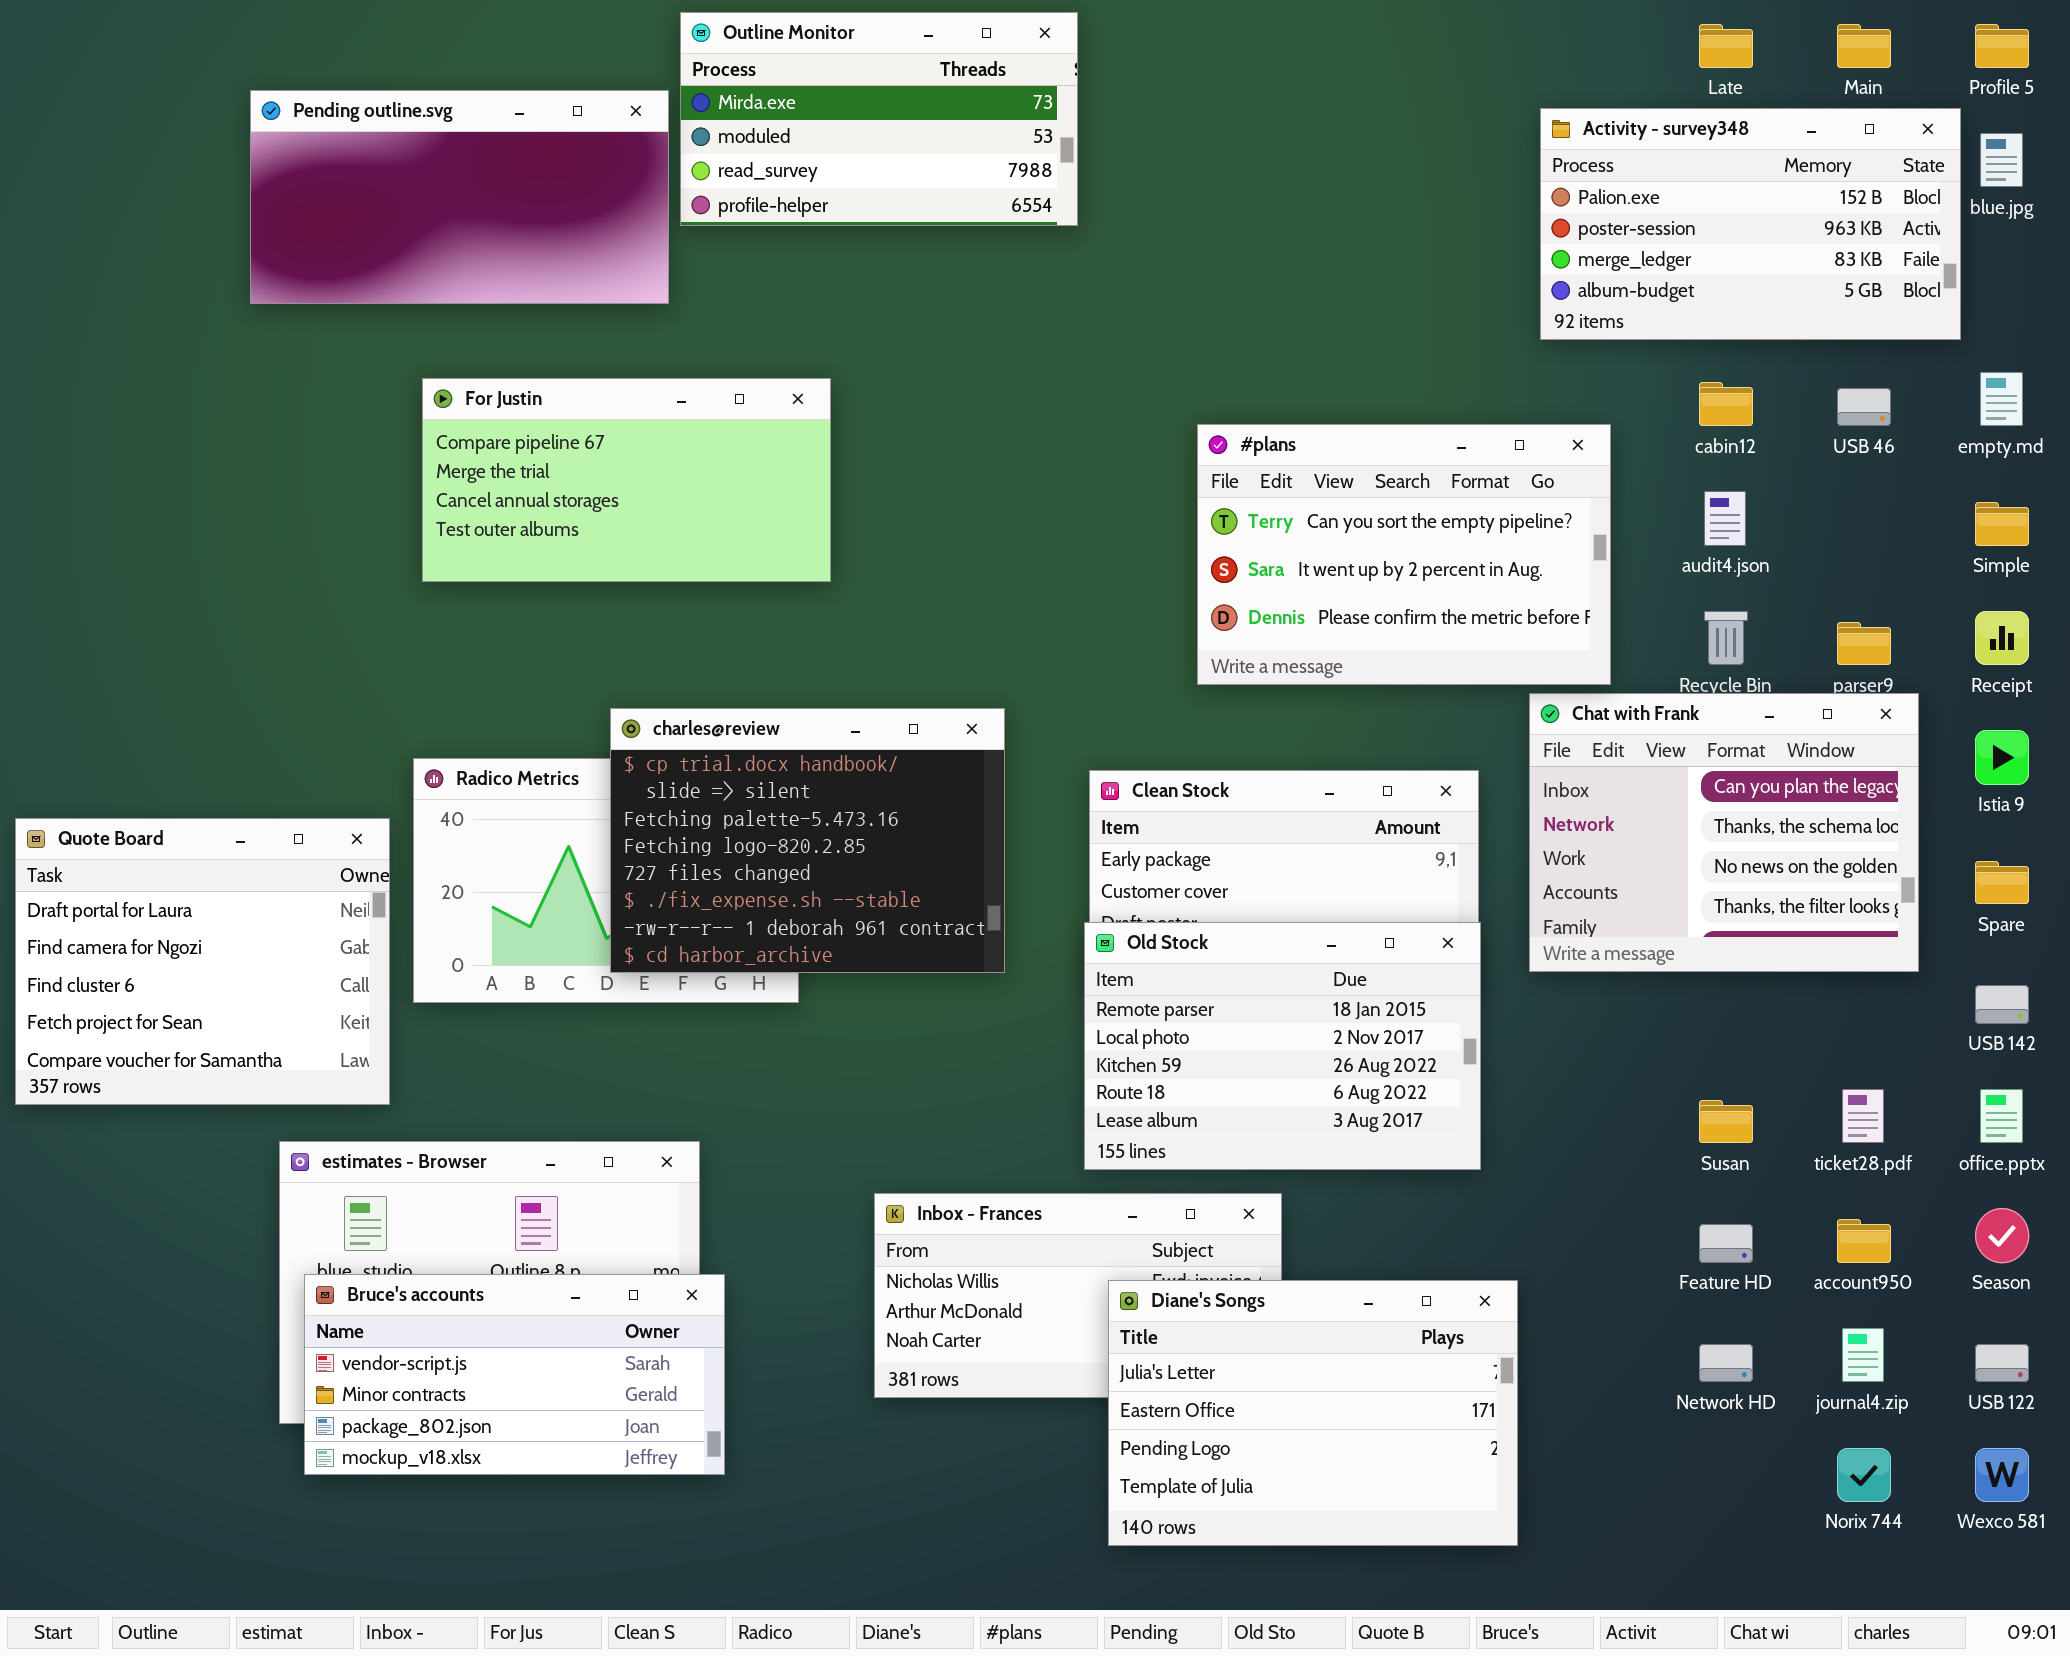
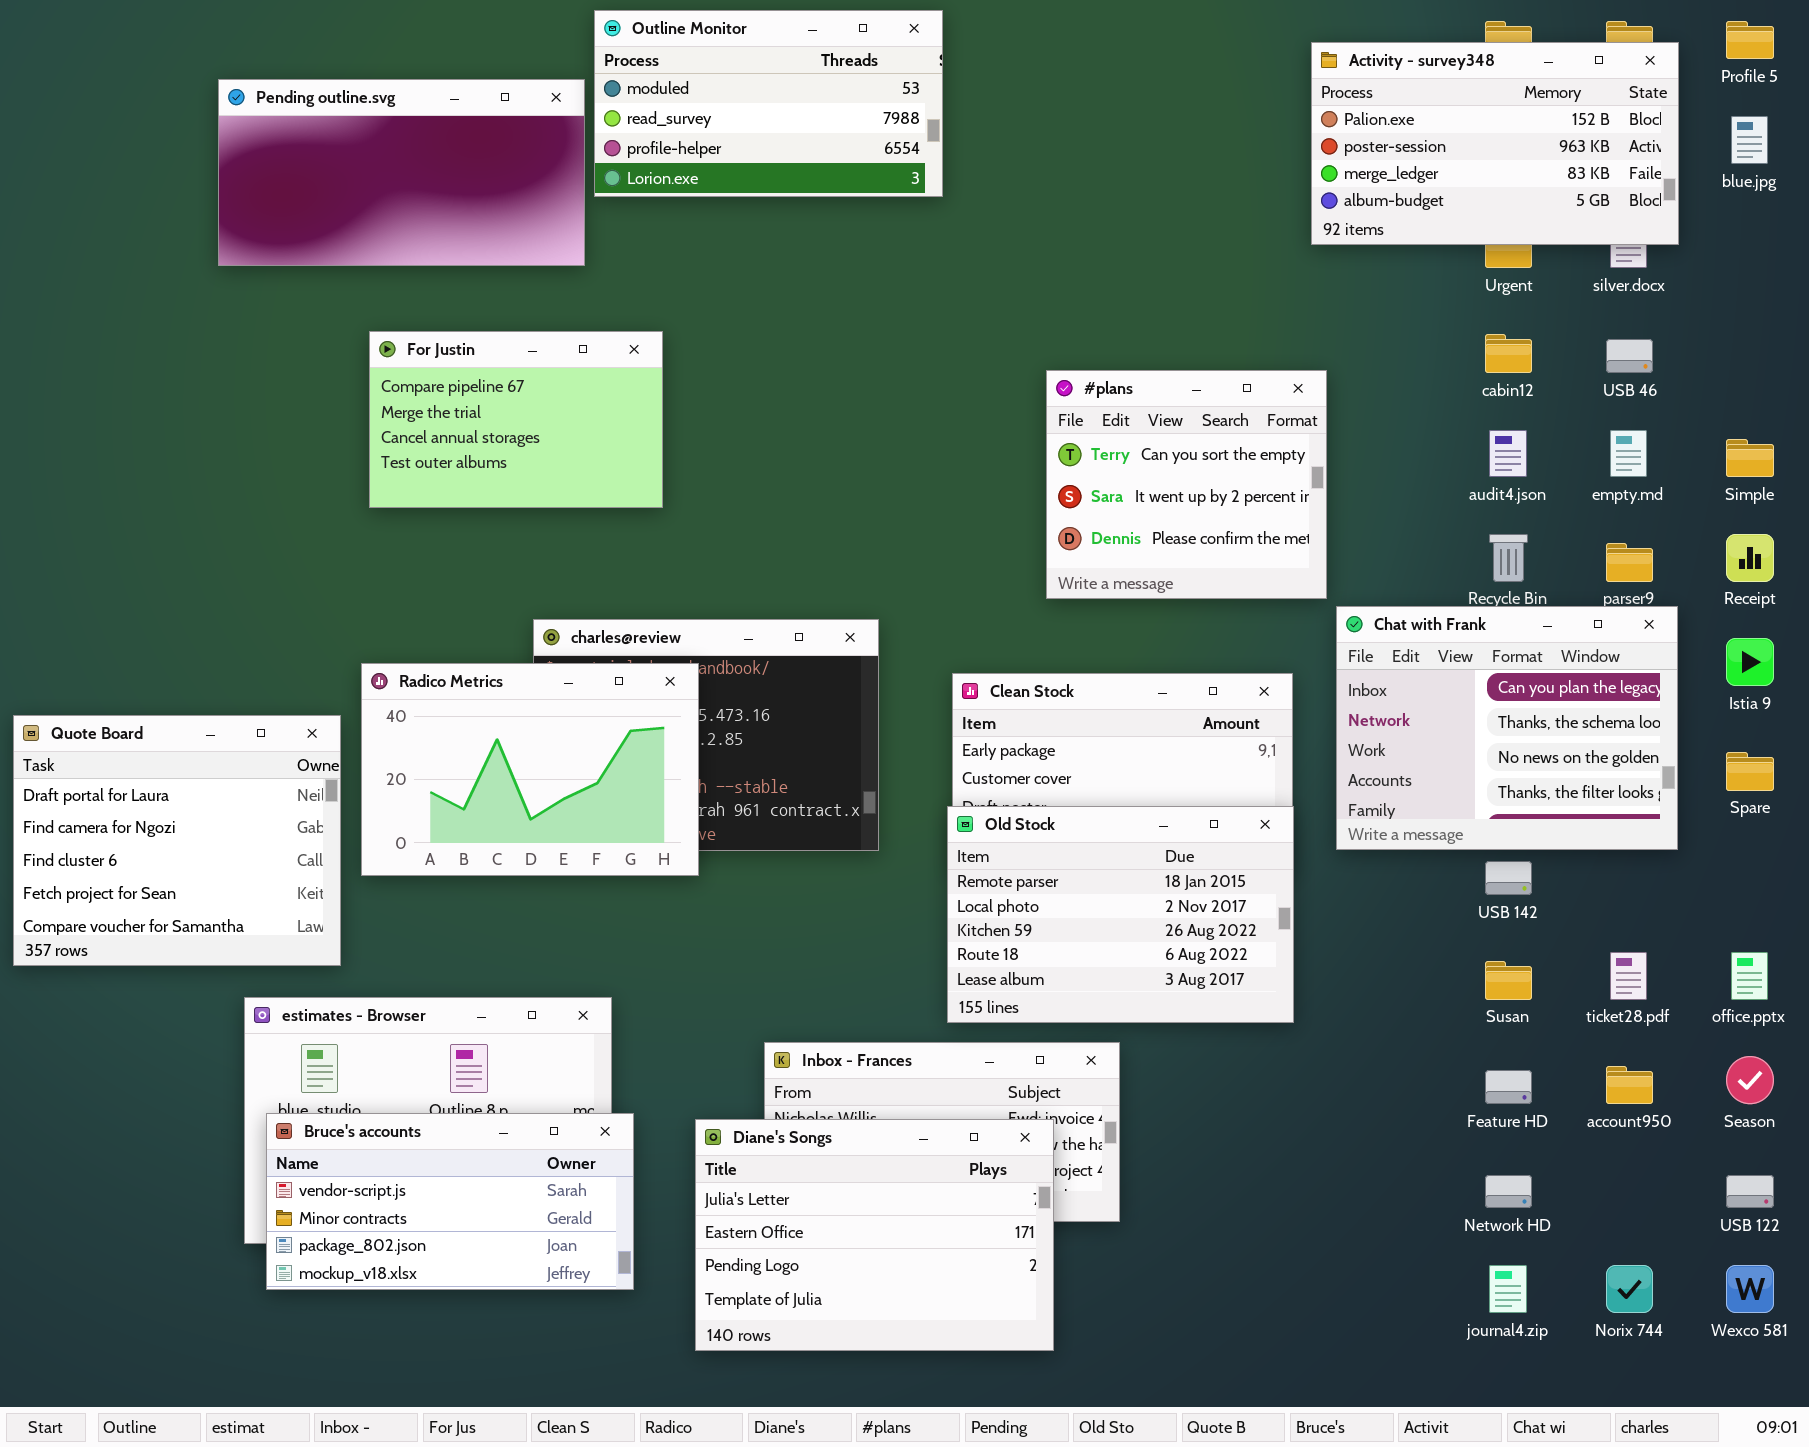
Outline Monitor: [680,12,1078,226] -> [594,10,943,197], scrolled down 1 row
Activity - survey348: [1540,108,1961,340] -> [1311,42,1679,245], moved
empty.md: [1980,372,2023,426] -> [1610,430,1647,477], moved
For Justin: [422,378,831,582] -> [369,331,663,508], resized
#plans: [1197,424,1611,685] -> [1046,370,1327,599], resized
Radico Metrics: [413,758,799,1003] -> [361,663,699,876], raised
USB 142: [1975,985,2029,1024] -> [1485,861,1532,895], moved
Diane's Songs: [1108,1280,1518,1546] -> [695,1119,1054,1351], moved
journal4.zip: [1842,1328,1884,1382] -> [1489,1265,1527,1313], moved

